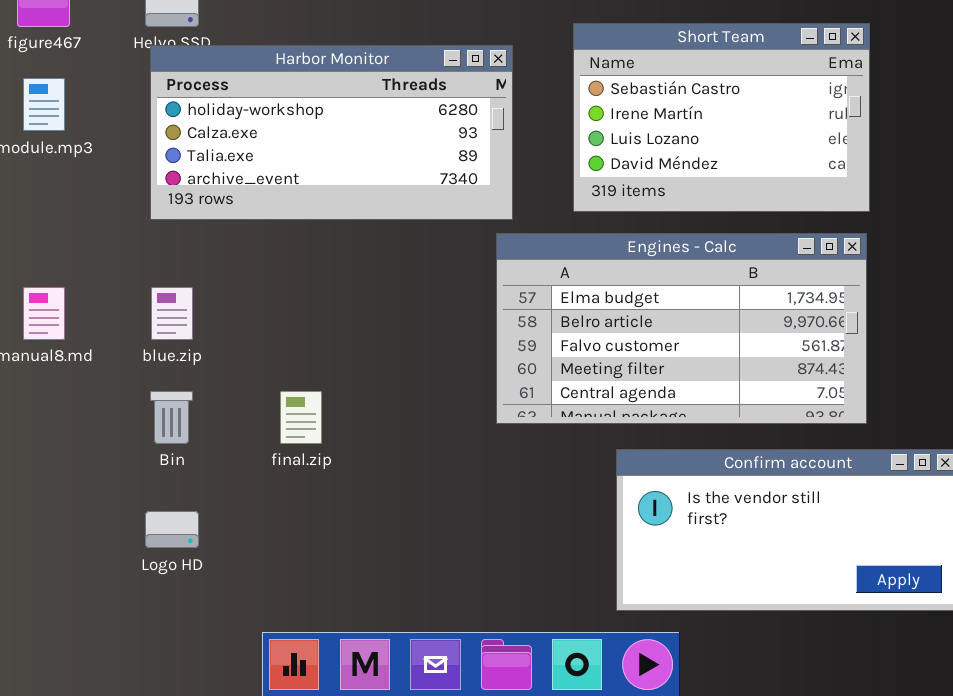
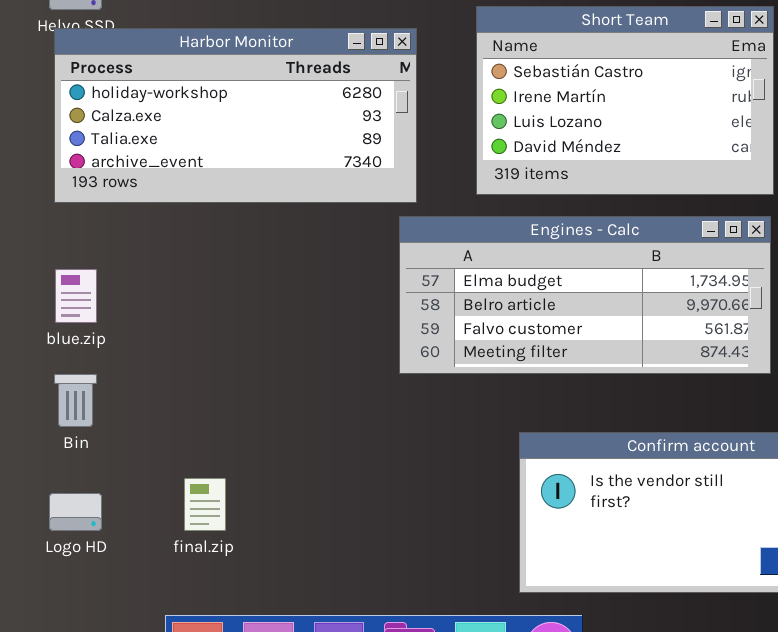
Engines - Calc: [496,233,867,424] -> [399,216,771,374], resized
final.zip: [280,391,322,444] -> [184,478,226,531], moved

